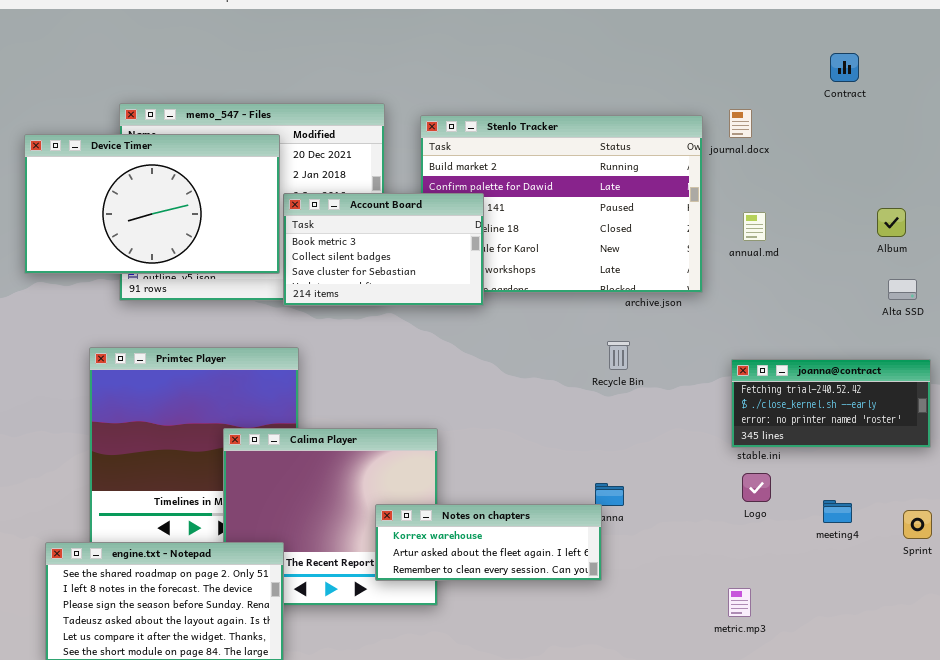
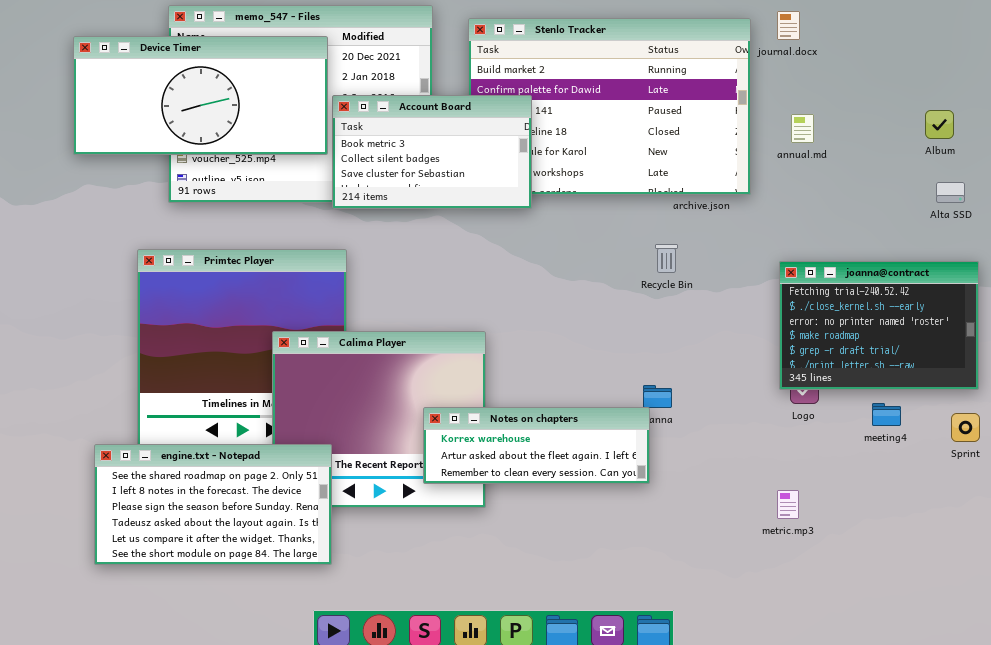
Device Timer: [24,134,280,274] -> [73,36,328,155], resized
joanna@contract: [731,359,931,448] -> [779,261,979,390], resized

